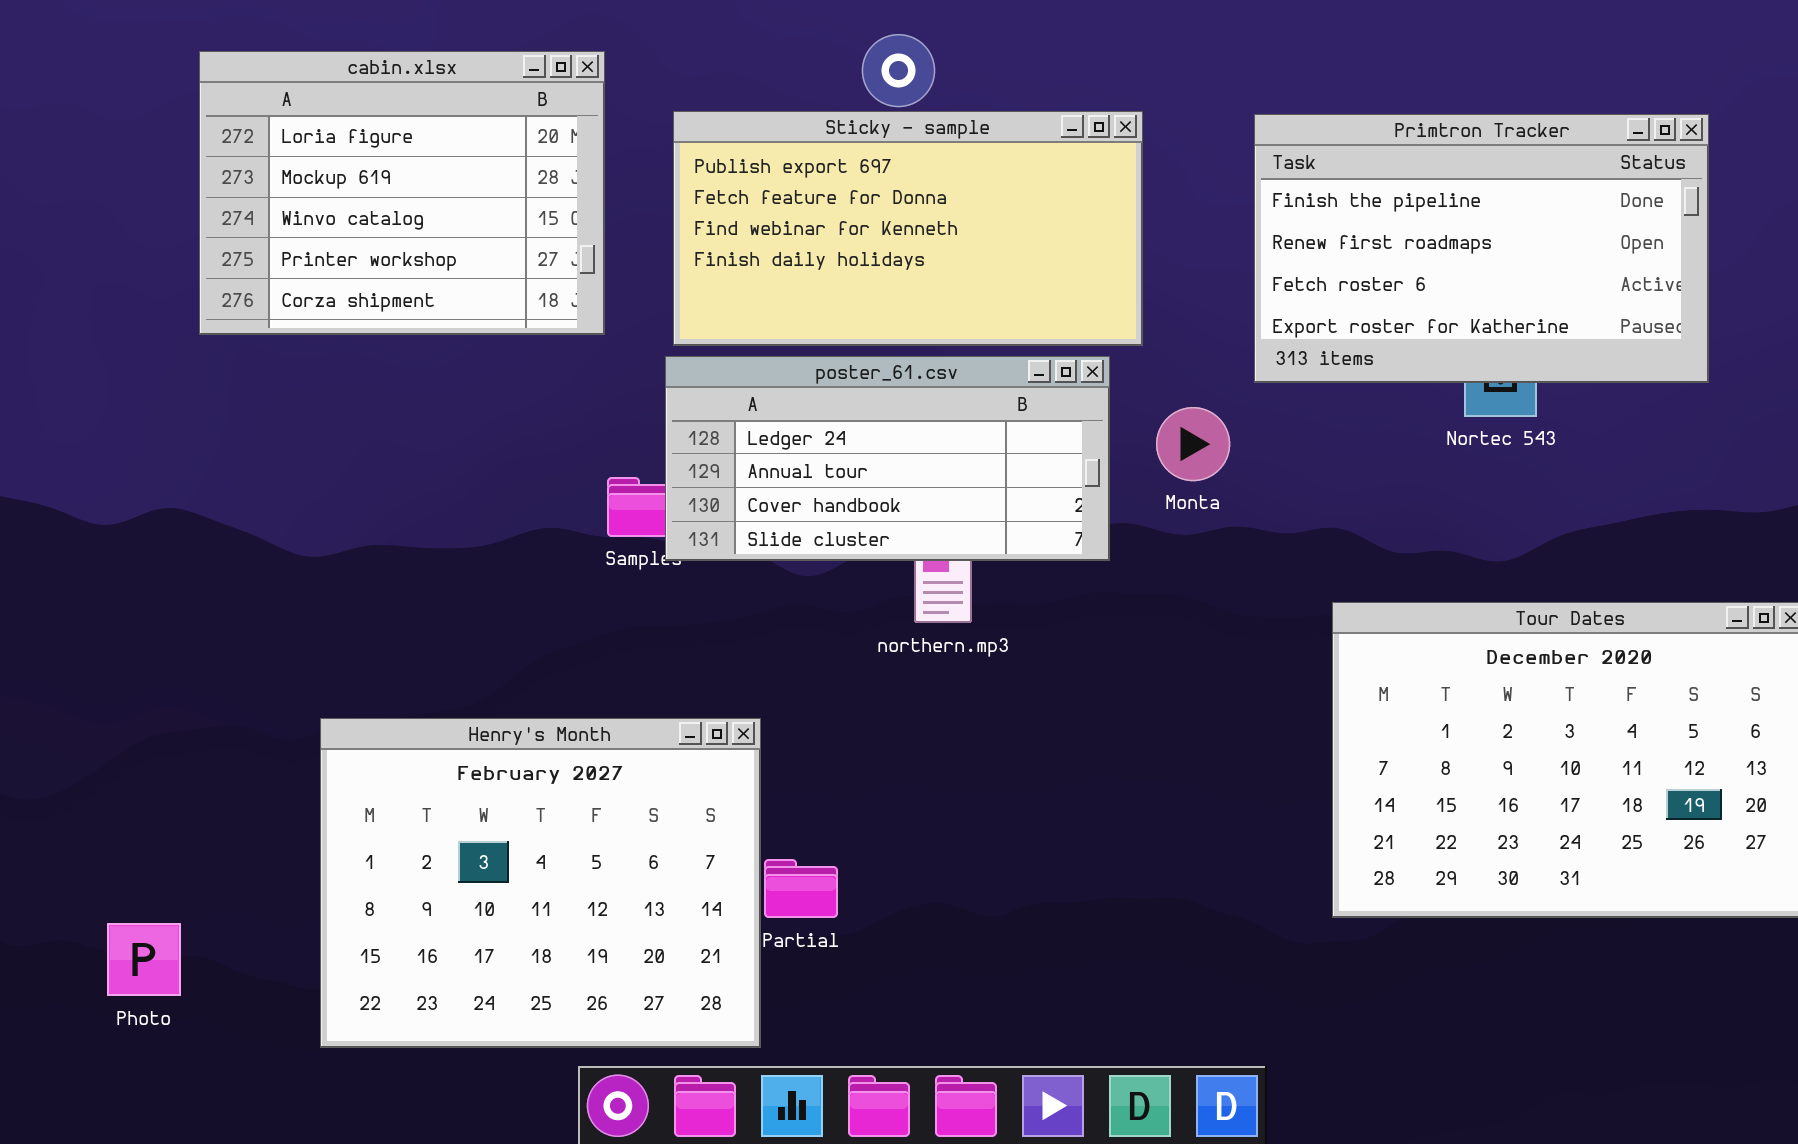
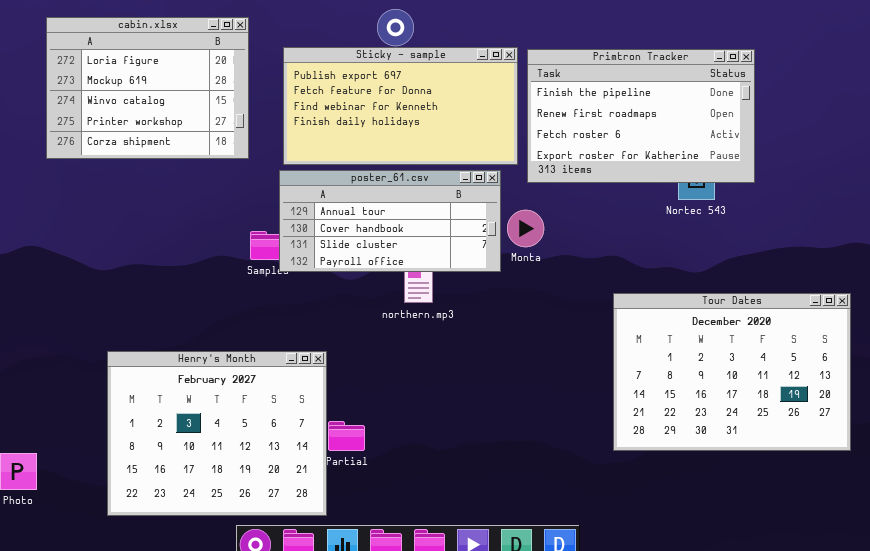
Primtron Tracker: [1254,114,1709,383] -> [527,49,755,183], moved
poster_61.csv: [665,356,1110,561] -> [279,170,501,272], scrolled down 1 row
Monta: [1156,407,1230,481] -> [507,210,544,247], moved

